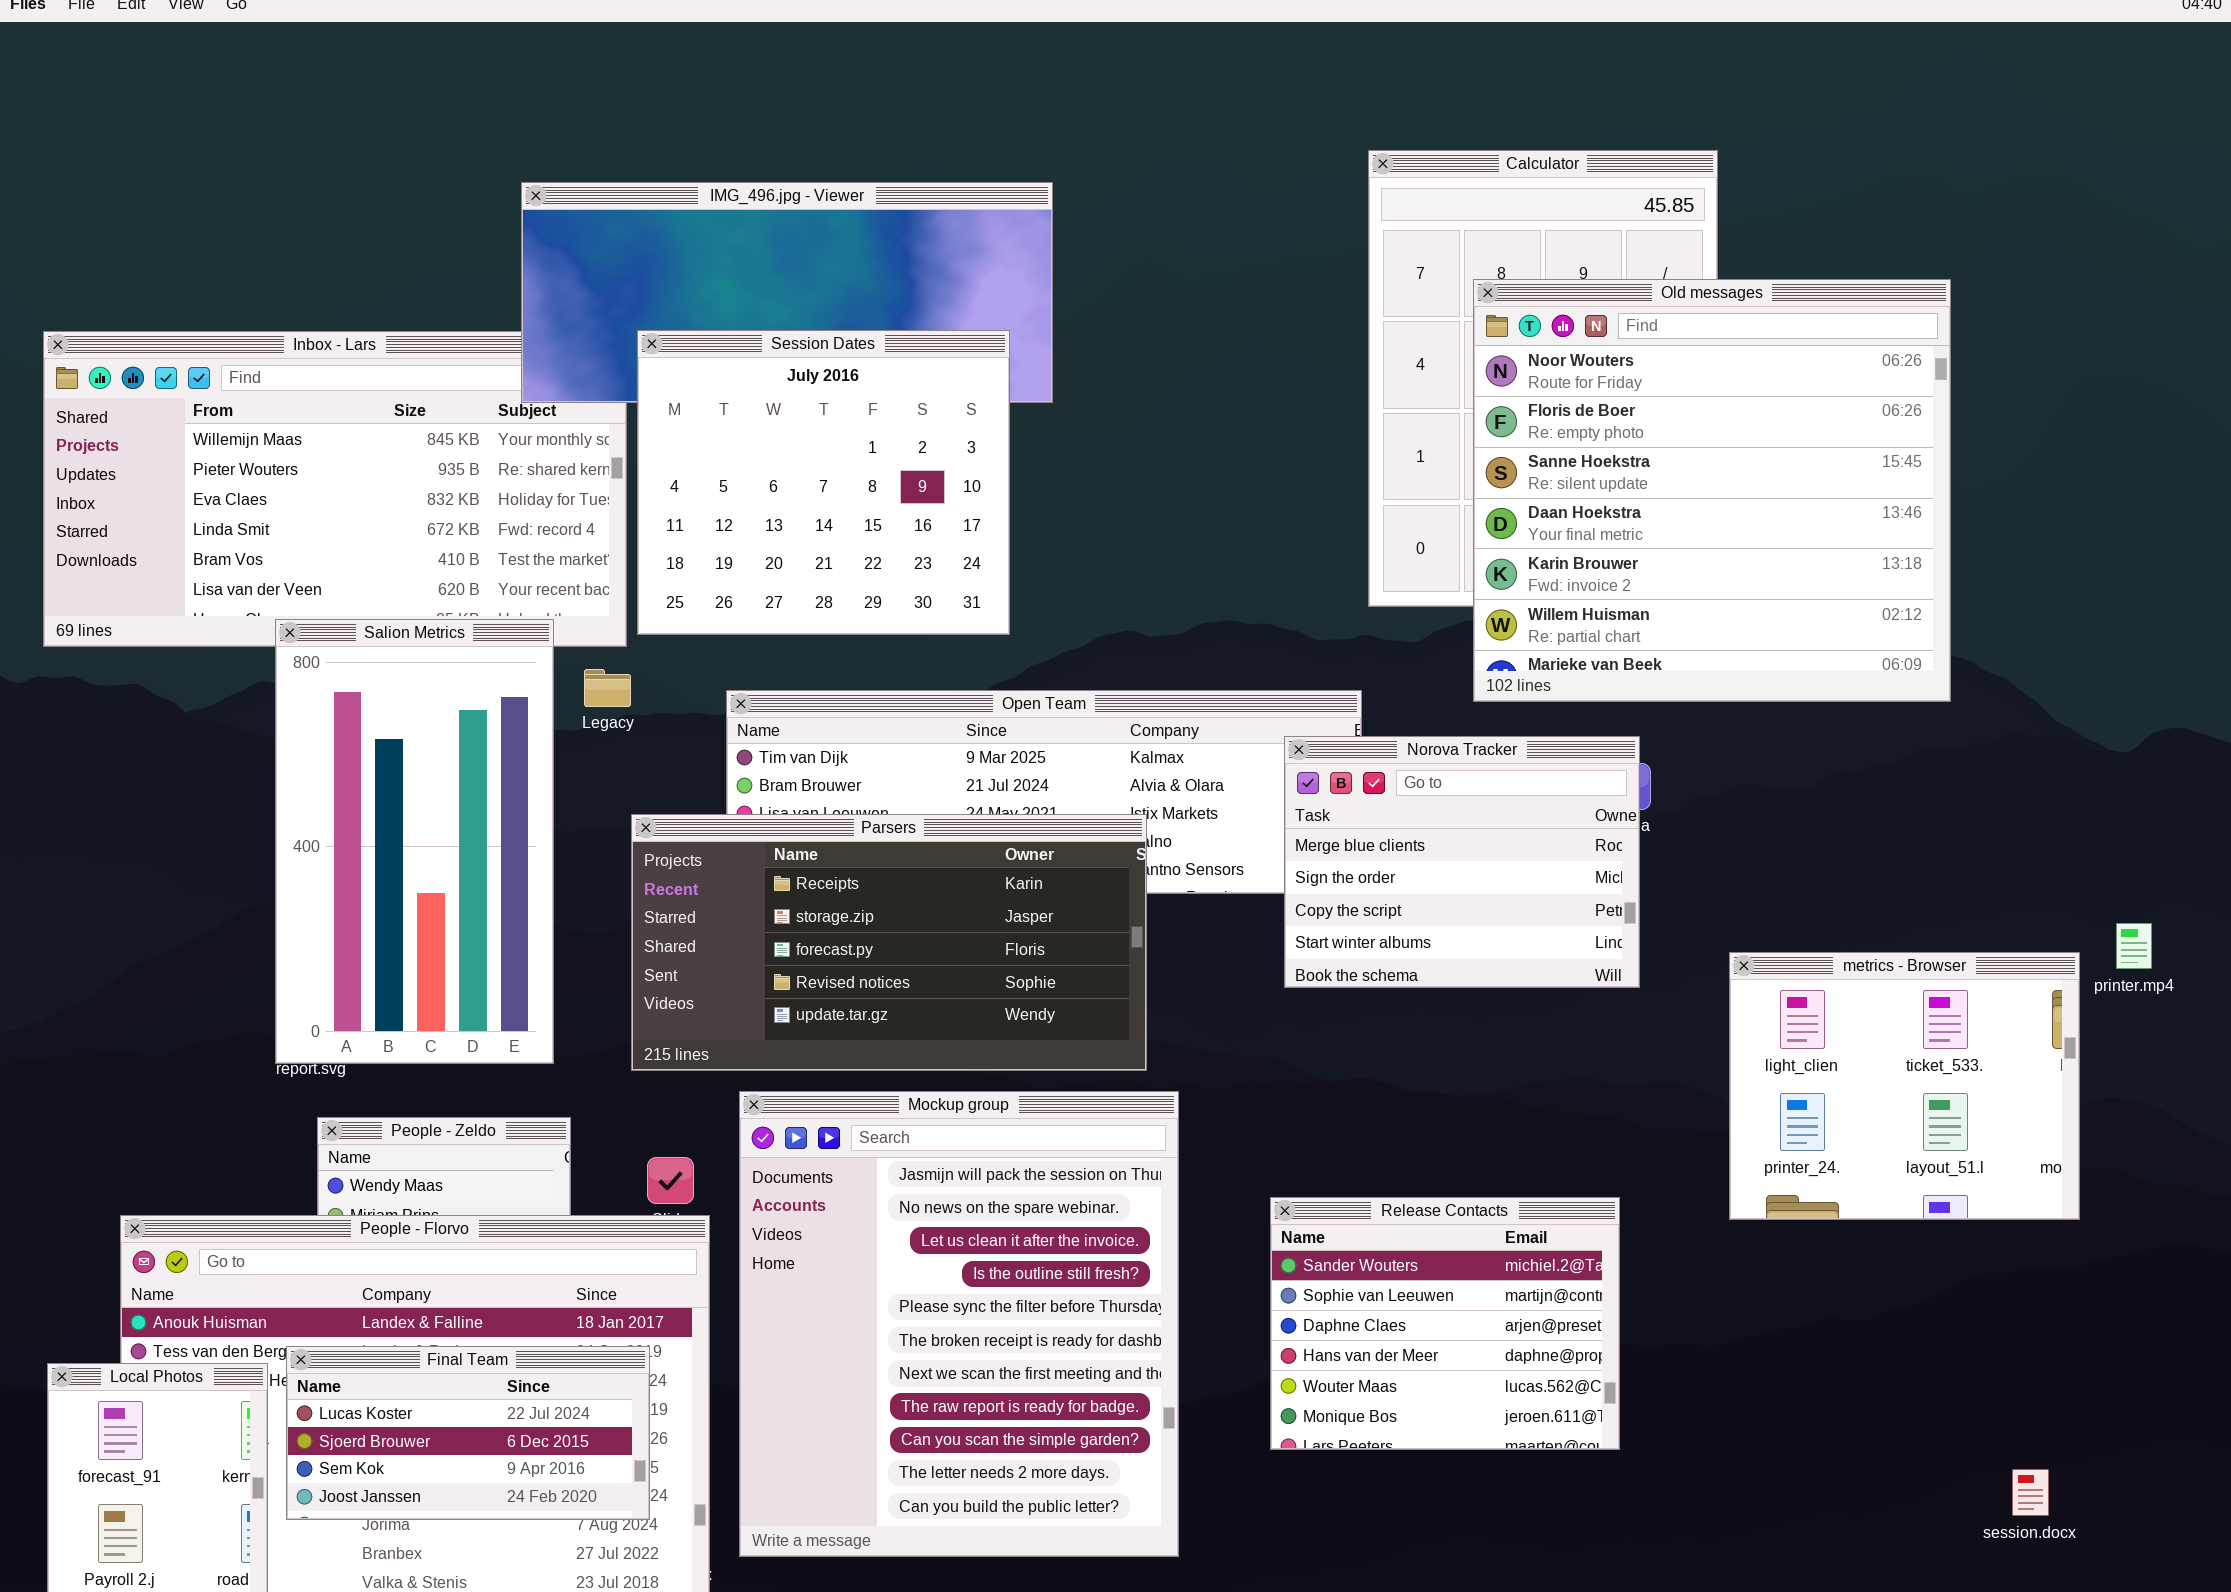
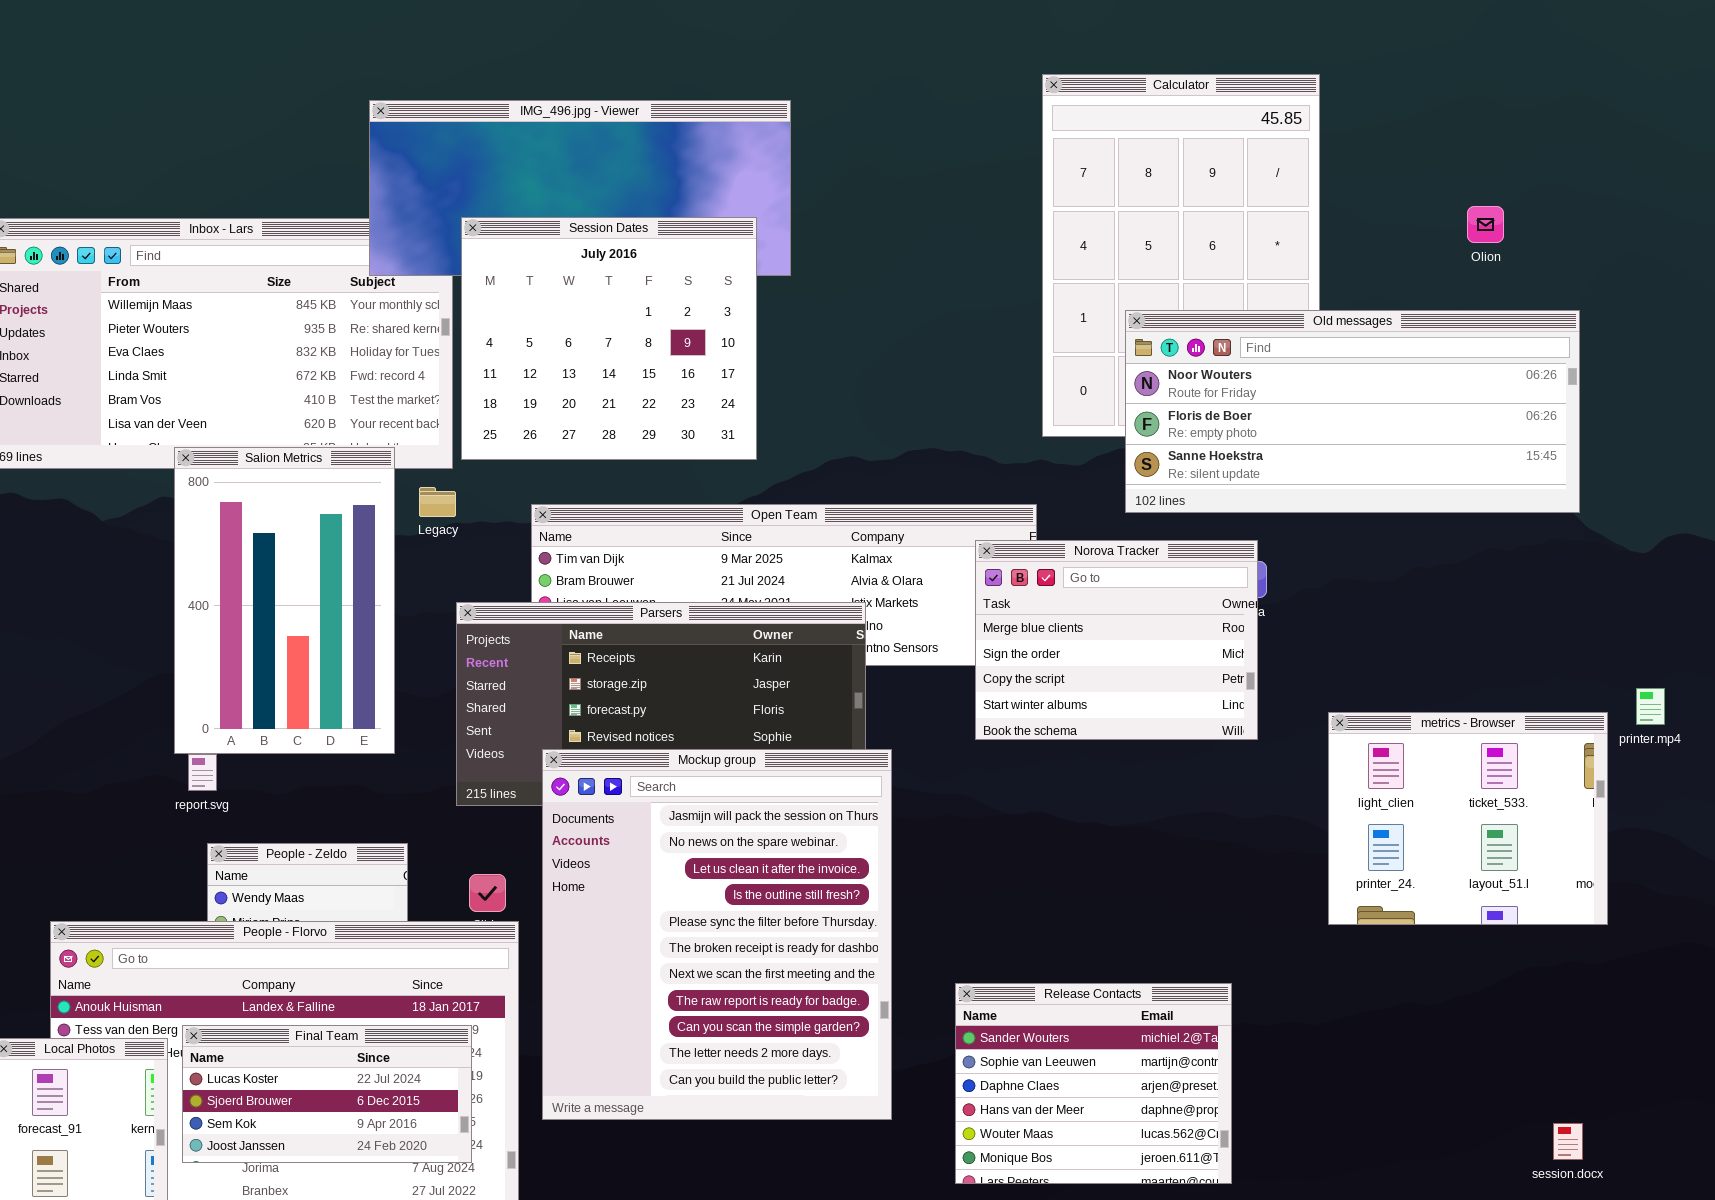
Old messages: [1473,279,1951,702] -> [1125,310,1580,513], resized
Salion Metrics: [275,619,554,1064] -> [174,447,395,754], resized
Mockup group: [739,1091,1179,1557] -> [542,749,892,1120], moved
Release Contacts: [1270,1197,1620,1450] -> [955,983,1232,1184], moved

